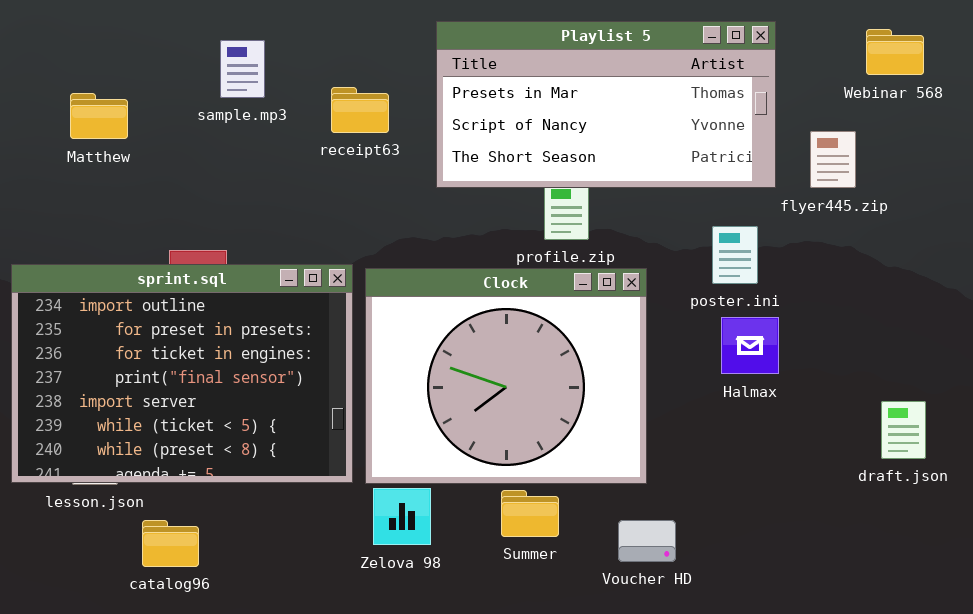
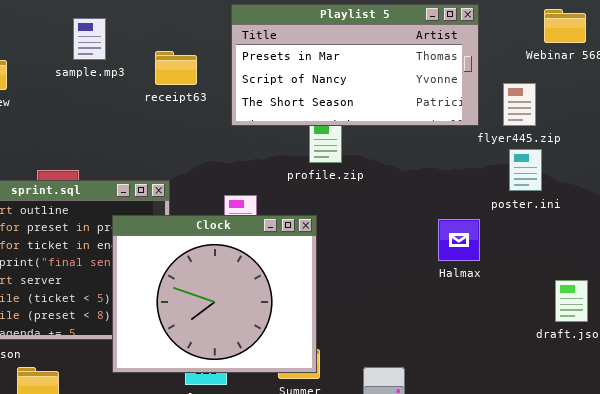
poster.ini: [712,226,758,284] -> [509,149,542,191], moved
Clock: [365,268,647,484] -> [112,215,317,373], moved

